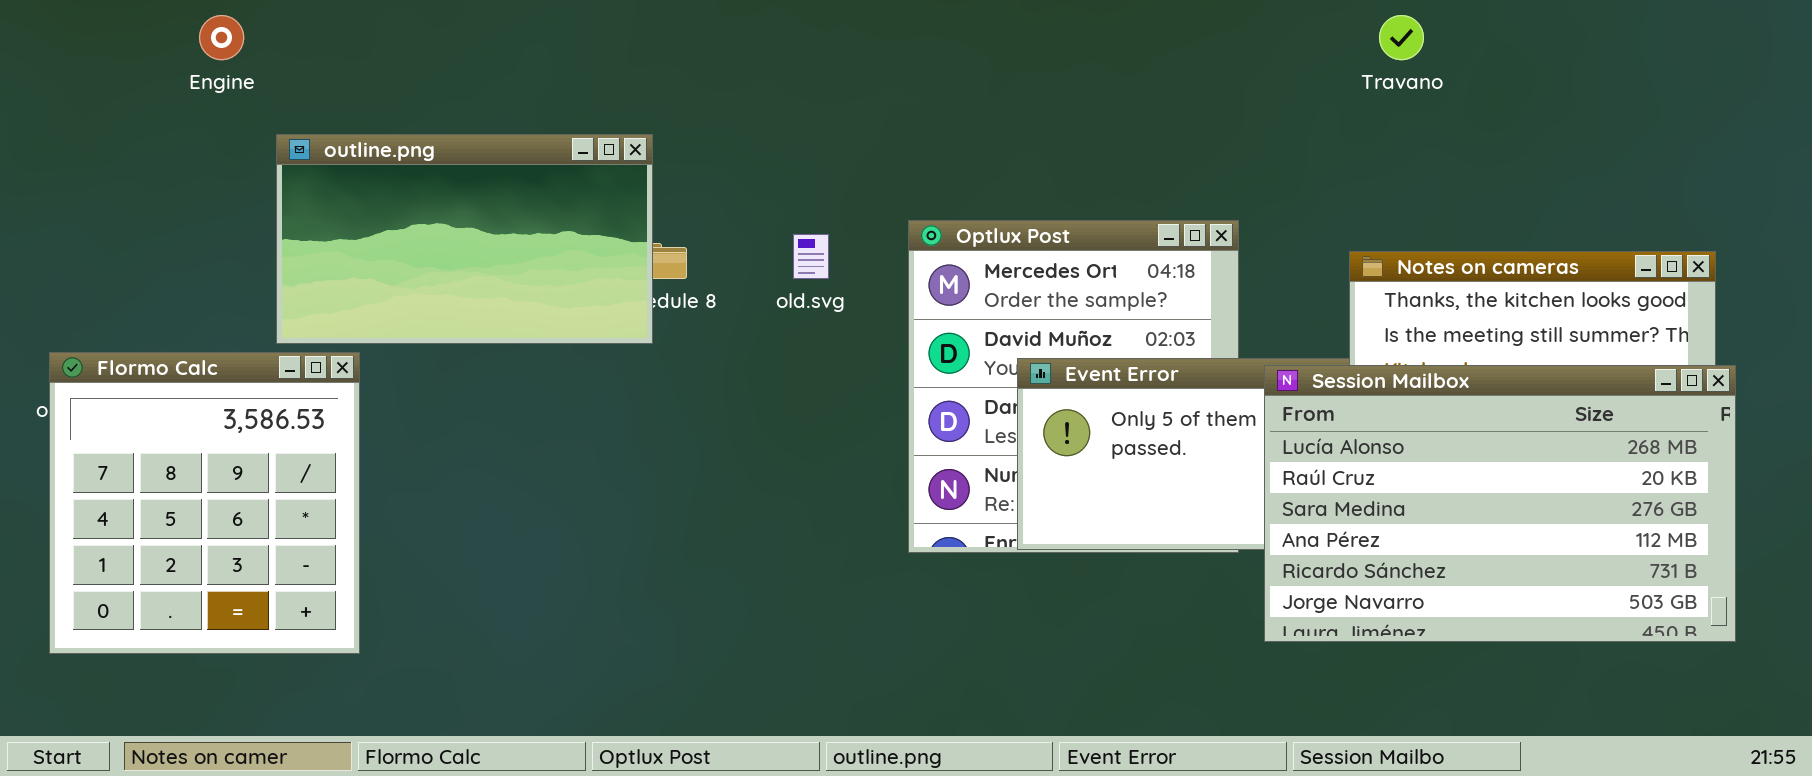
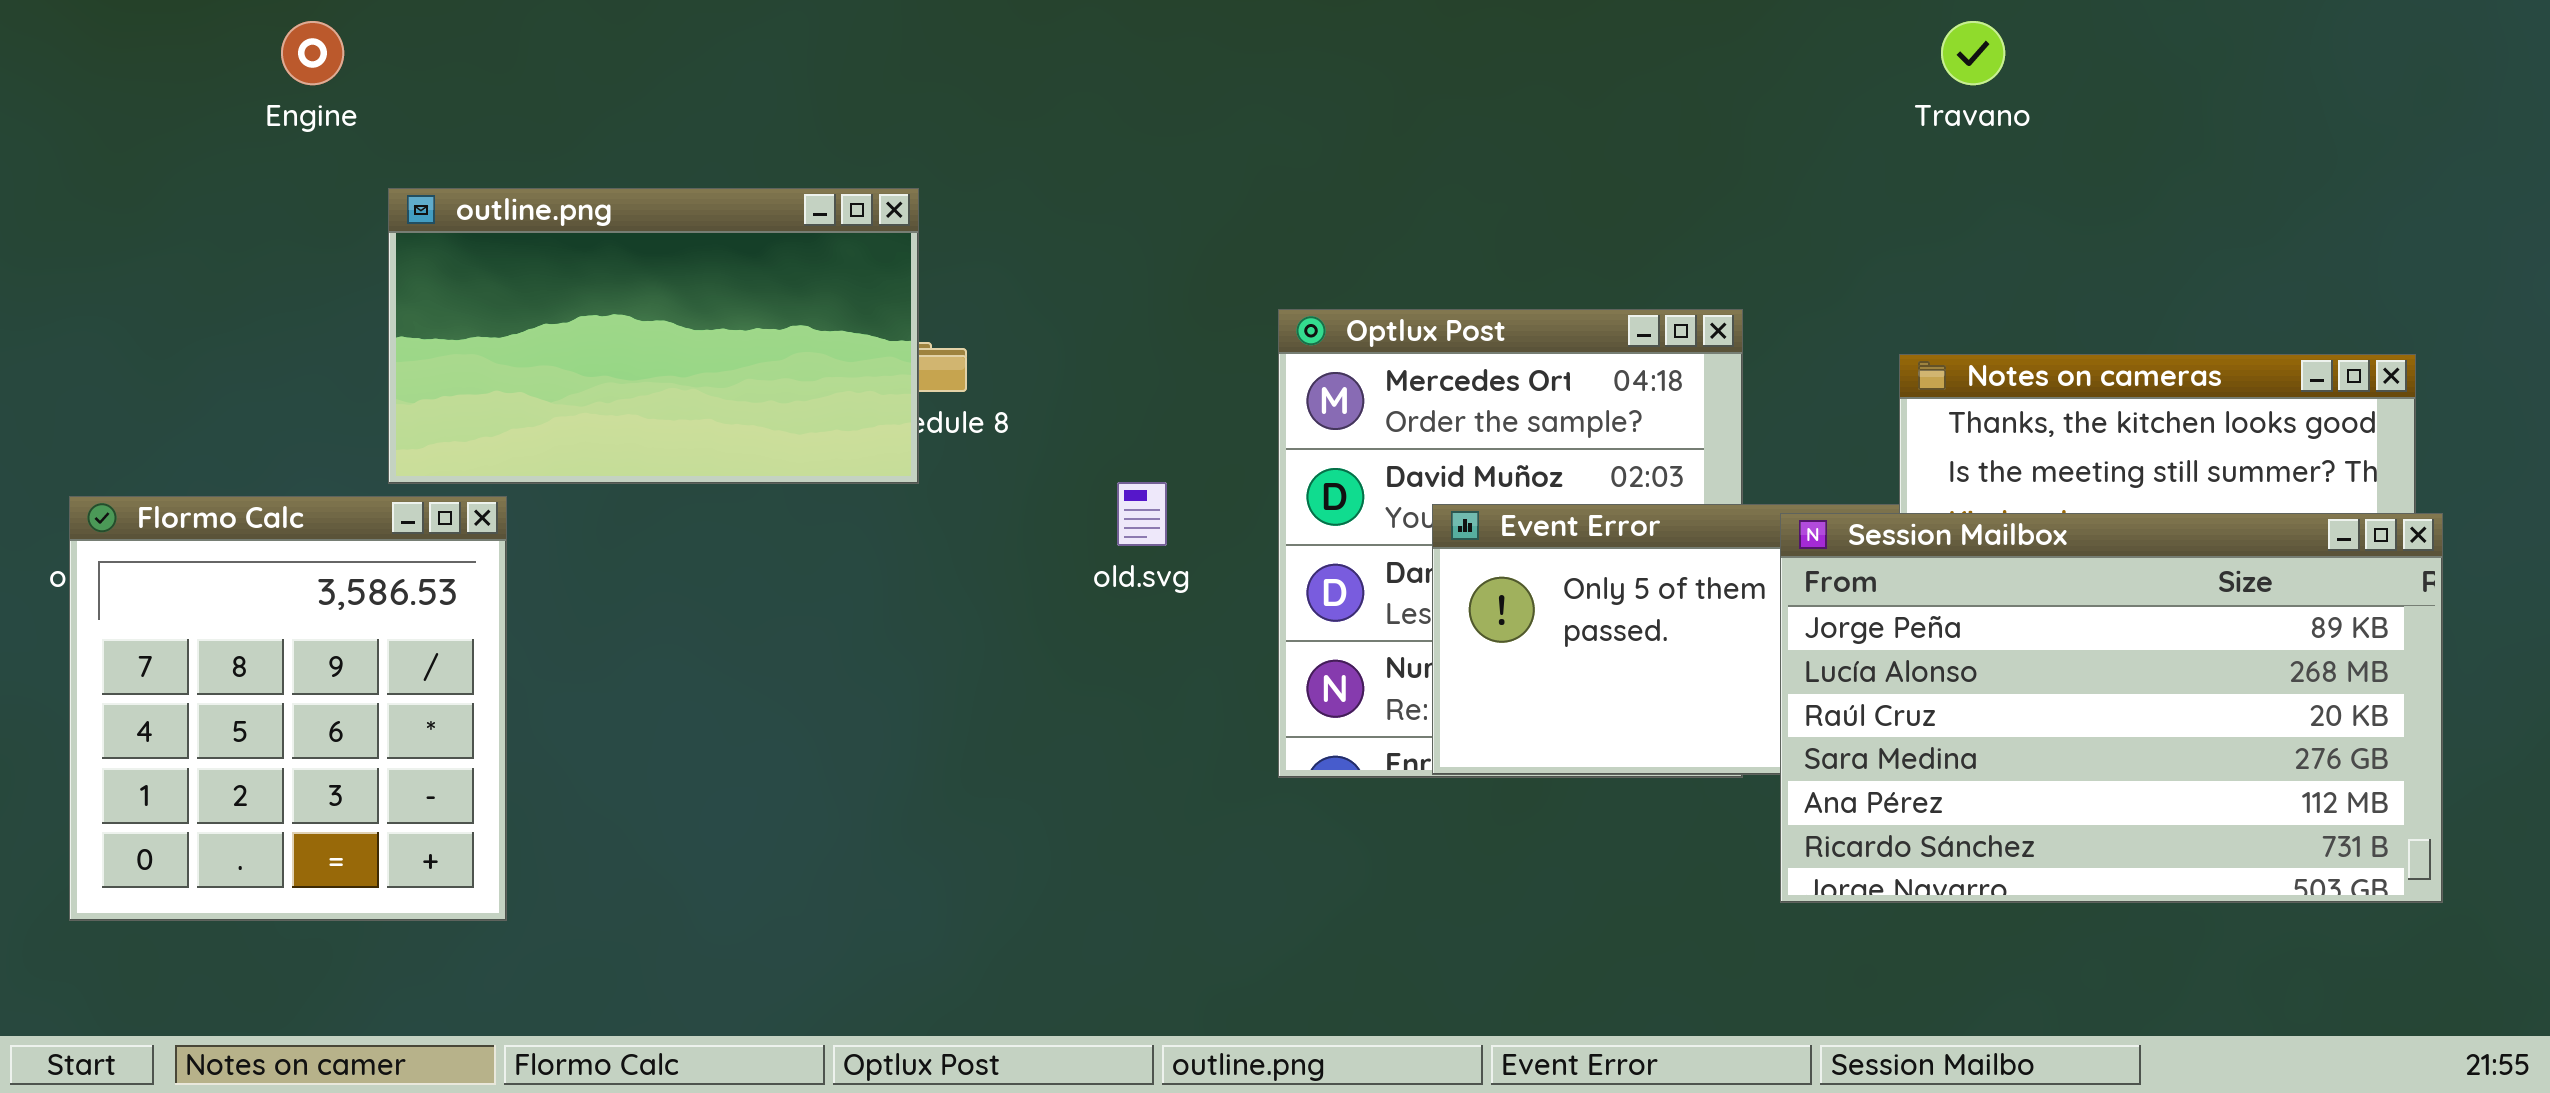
old.svg: [793,234,829,279] -> [1117,482,1167,546], moved
Session Mailbox: [1264,365,1736,642] -> [1780,513,2443,903], scrolled up 1 row

